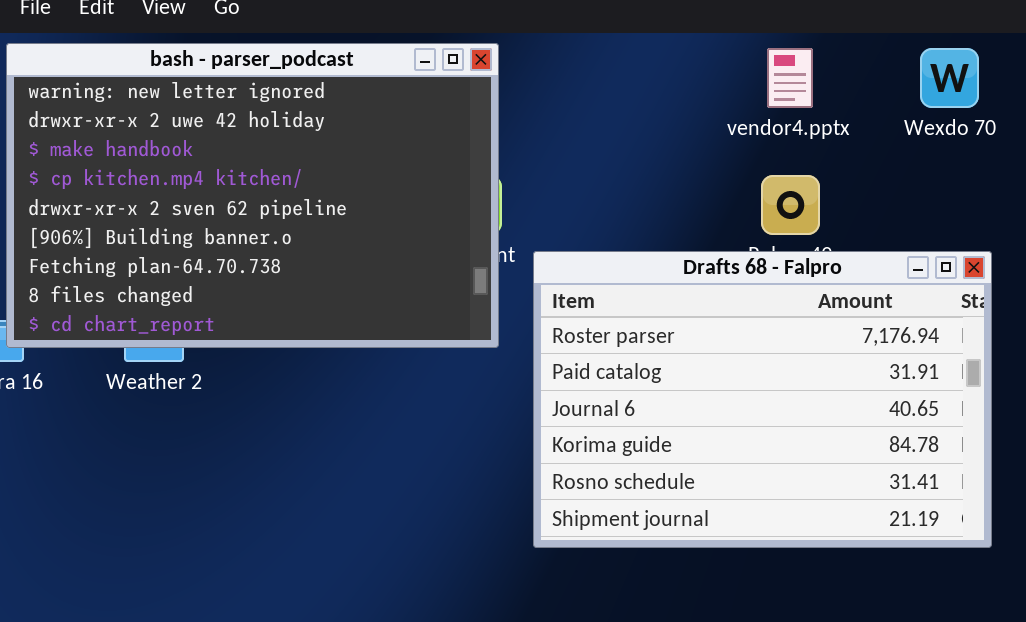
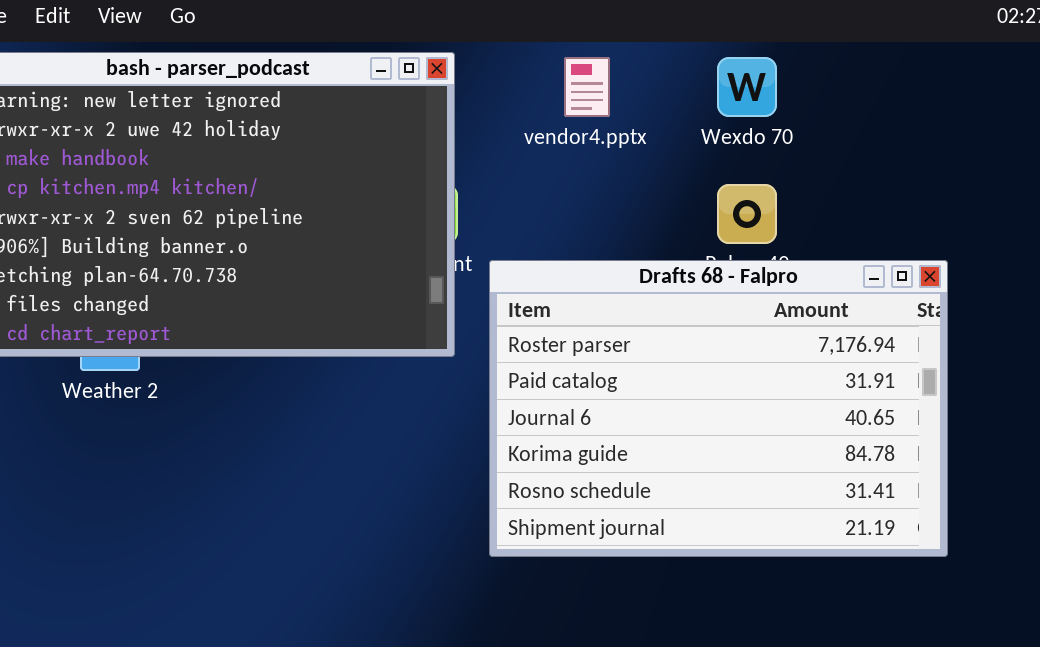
vendor4.pptx: [767,48,813,108] -> [564,57,610,117], moved
Wexdo 70: [920,48,979,108] -> [717,57,777,117], moved

